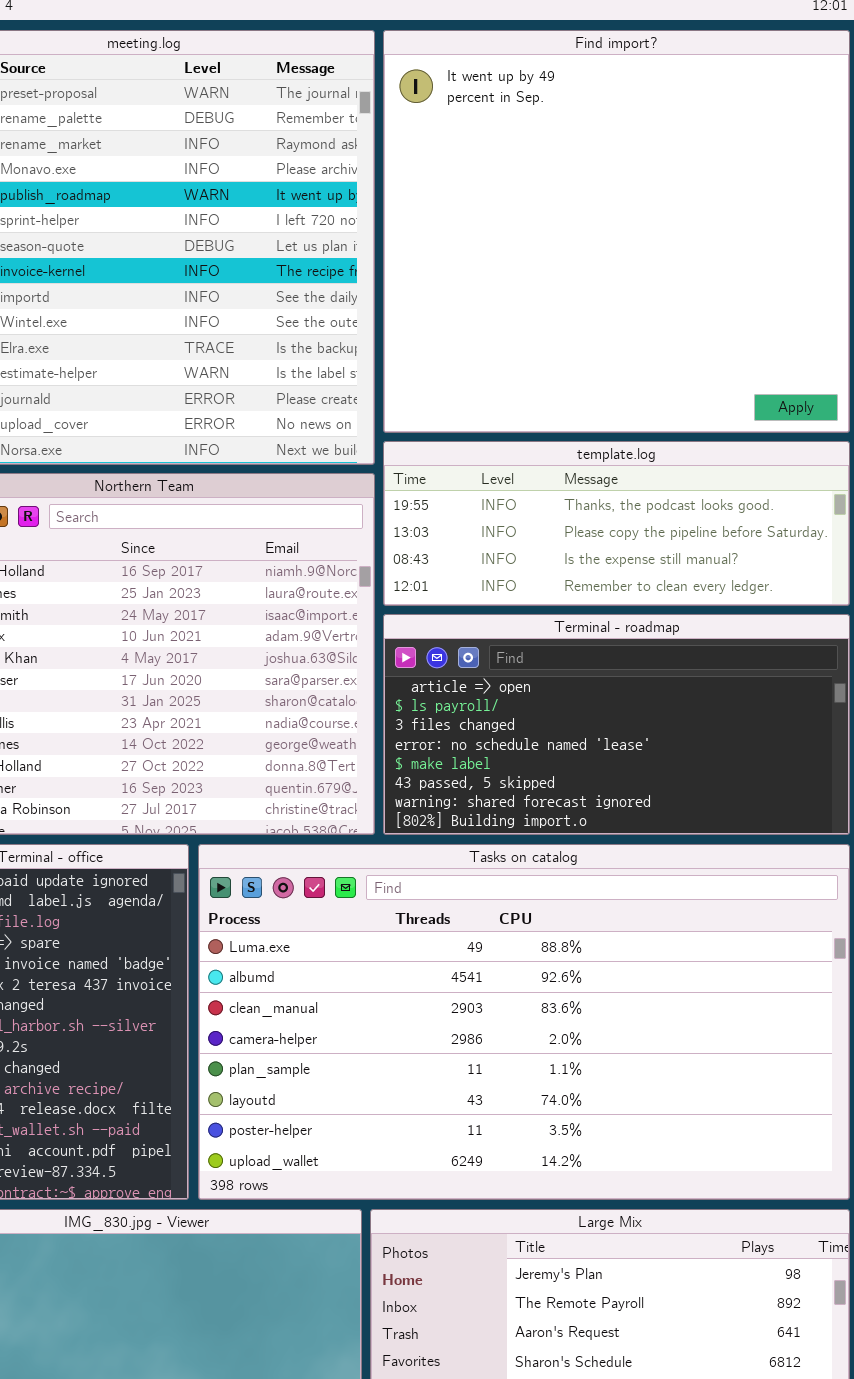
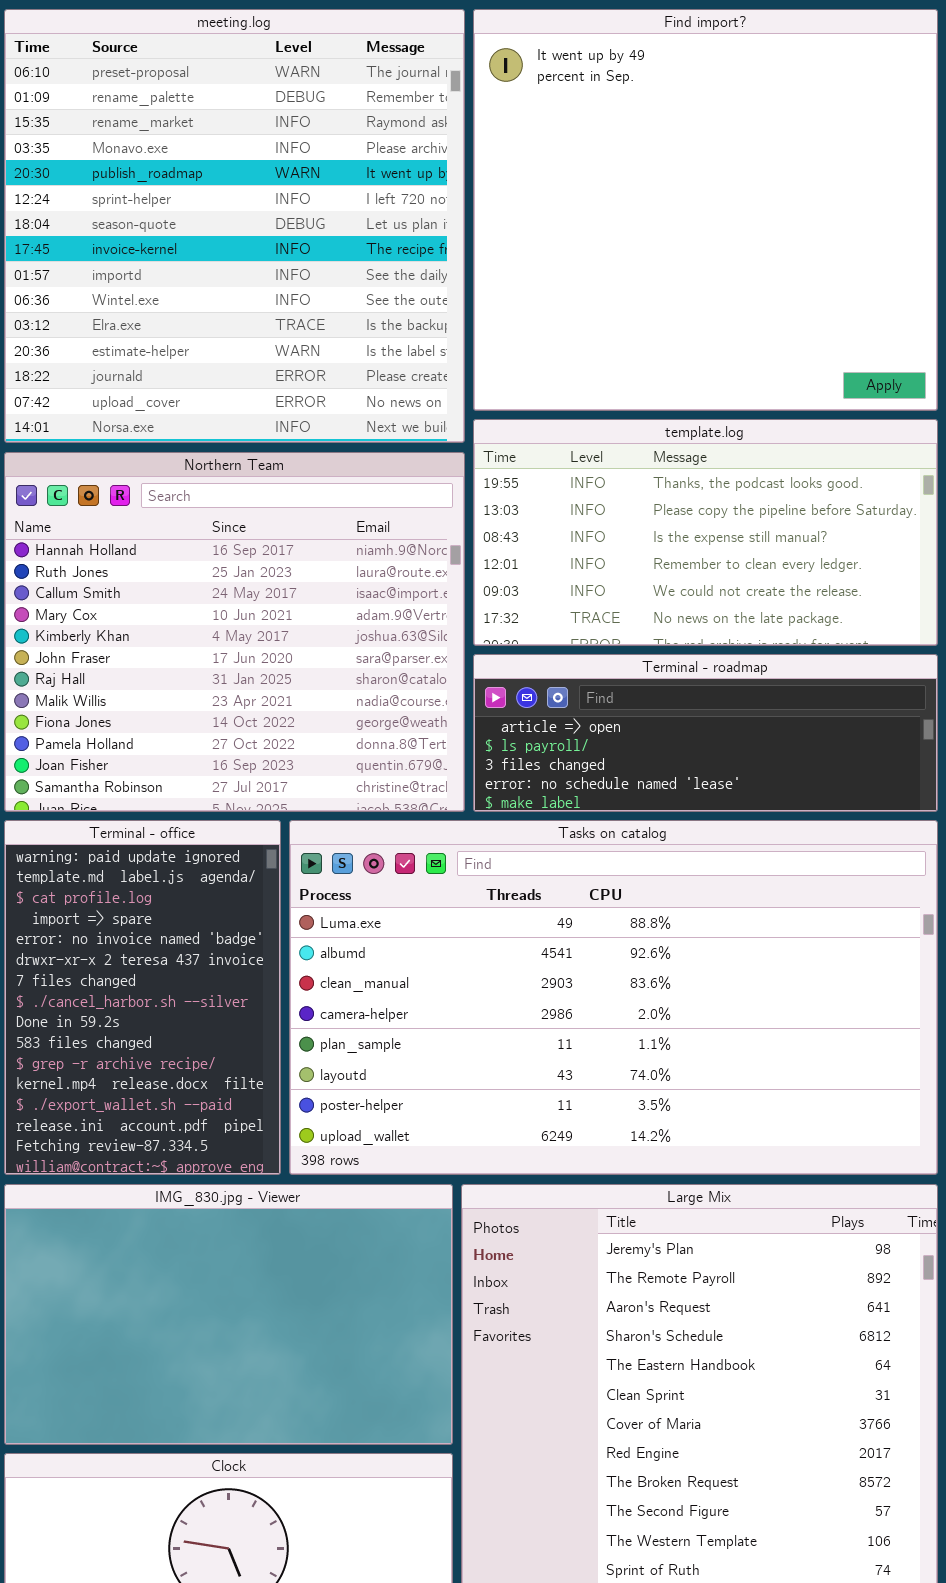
template.log: [383,441,850,606] -> [473,419,938,646], resized
Terminal - roadmap: [383,614,850,835] -> [473,654,938,812], resized

